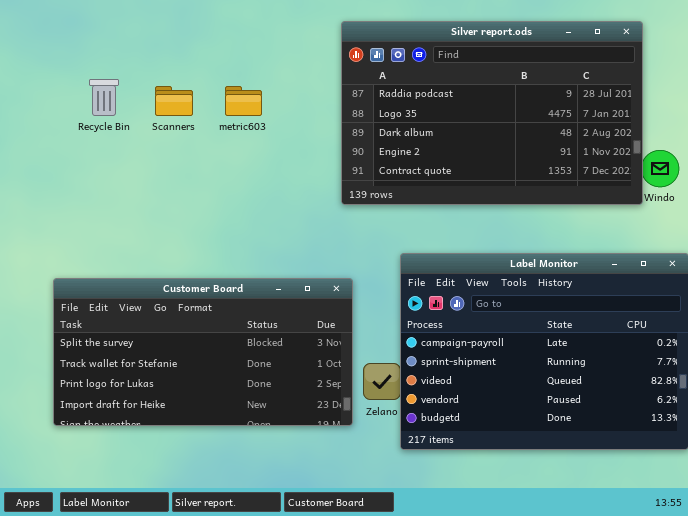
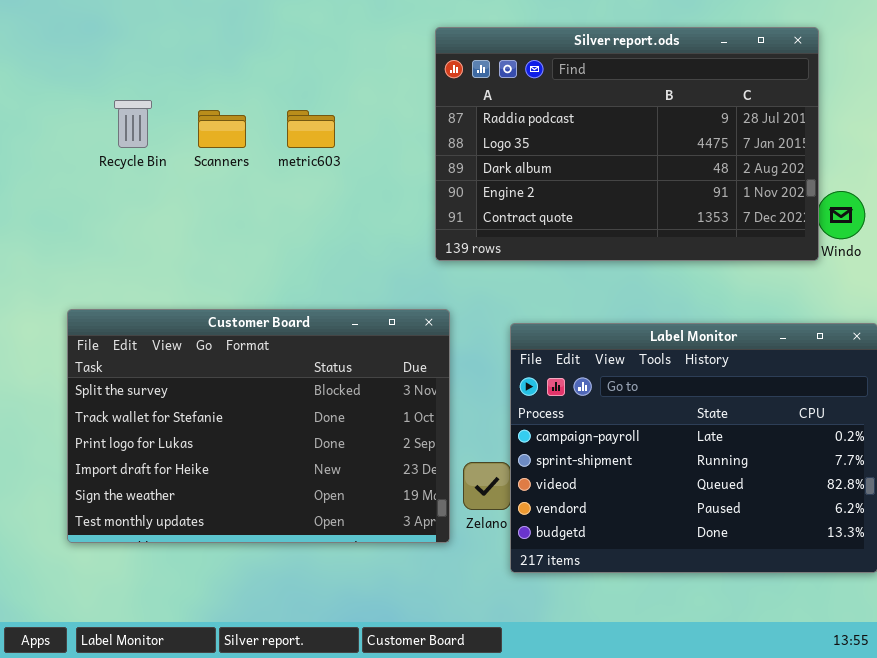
Customer Board: [53,278,353,426] -> [67,309,450,543], resized

